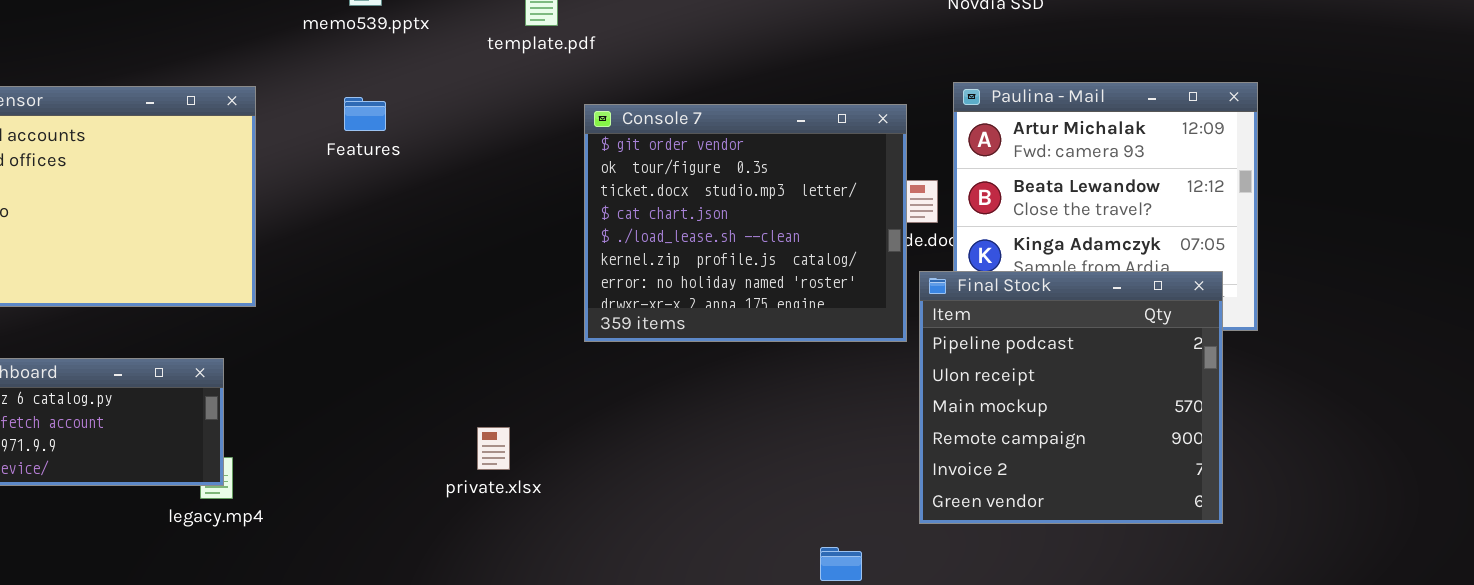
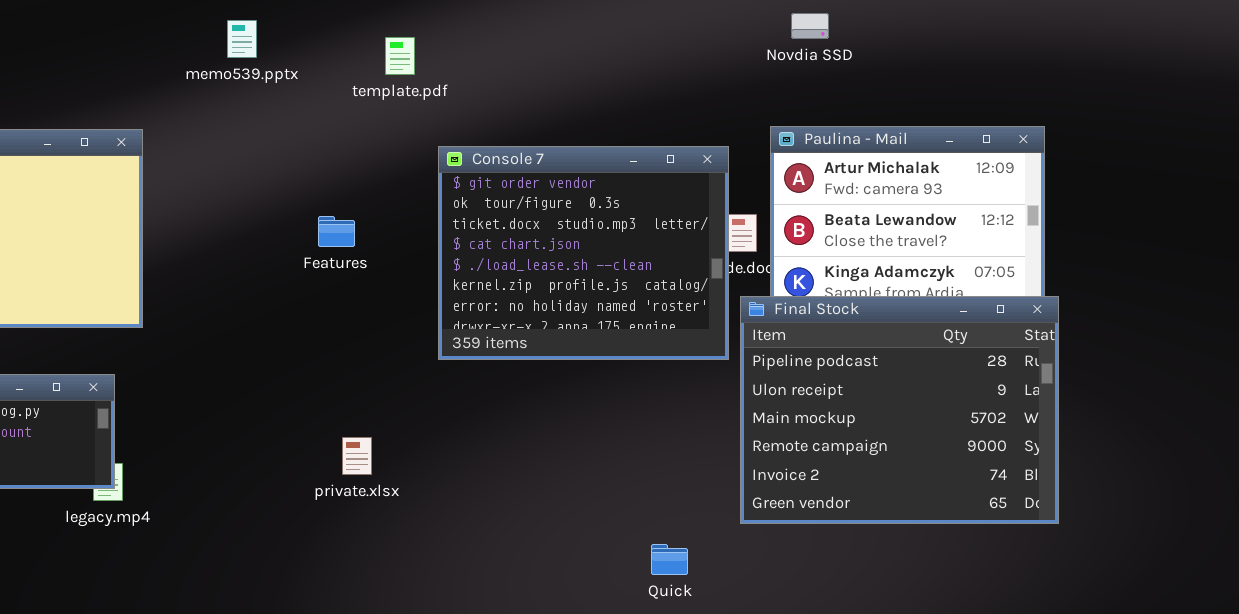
Features: [344,97,386,131] -> [318,216,355,247], moved
Final Stock: [919,271,1223,524] -> [740,296,1059,524], resized

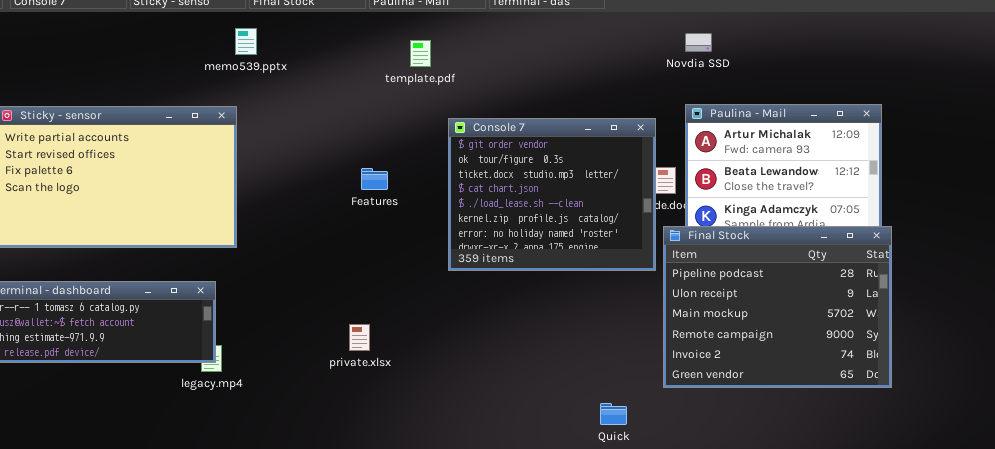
Novdia SSD: [791,13,829,39] -> [685,33,712,52], moved
memo539.pptx: [227,20,257,58] -> [235,28,257,55], moved
private.xlsx: [342,437,372,475] -> [349,324,370,351], moved

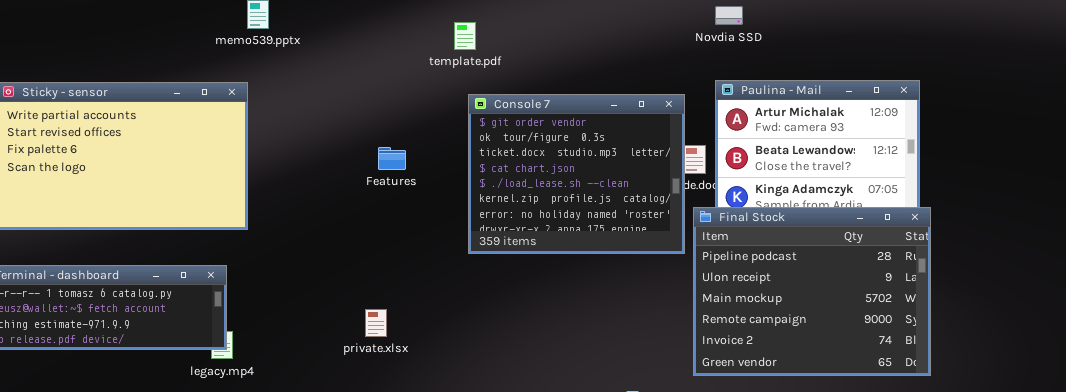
template.pdf: [410,40,431,67] -> [454,22,476,50], moved

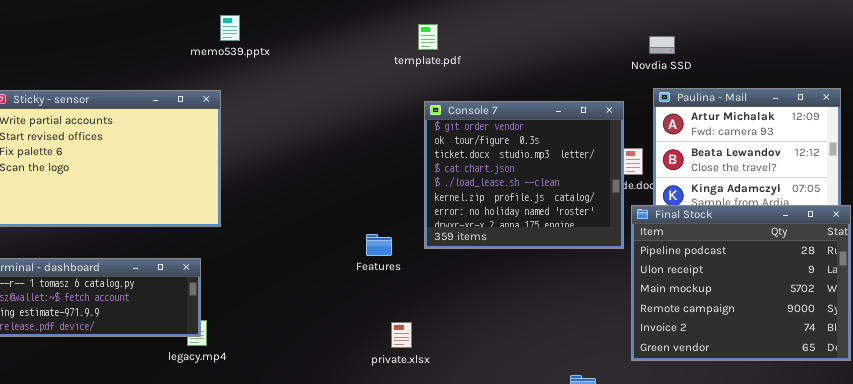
Novdia SSD: [715,6,743,25] -> [649,36,675,54], moved
template.pdf: [454,22,476,50] -> [418,24,438,50], moved
Features: [378,147,406,170] -> [366,234,392,256], moved
private.xlsx: [365,309,387,337] -> [391,322,412,348], moved

